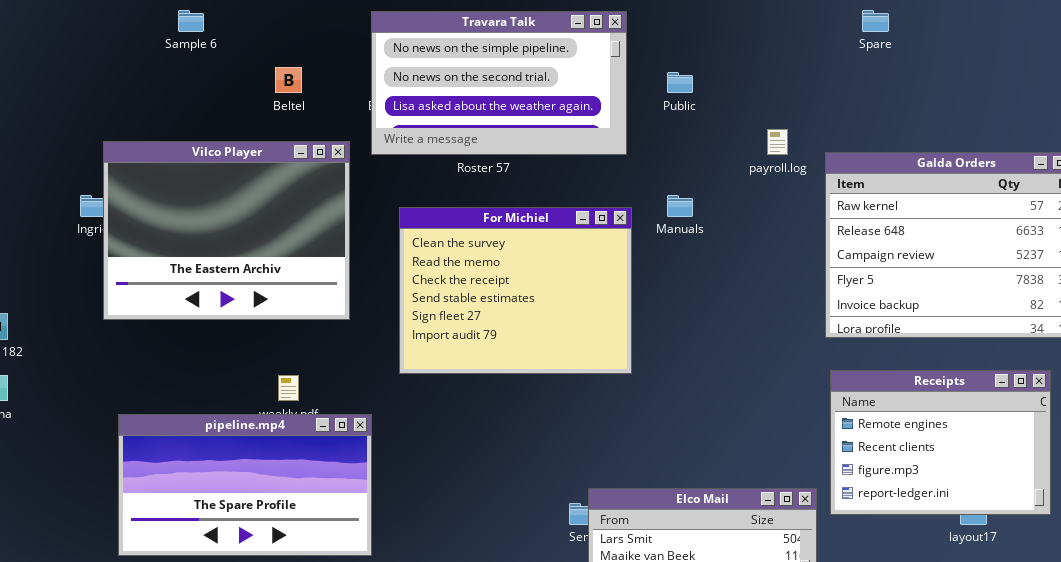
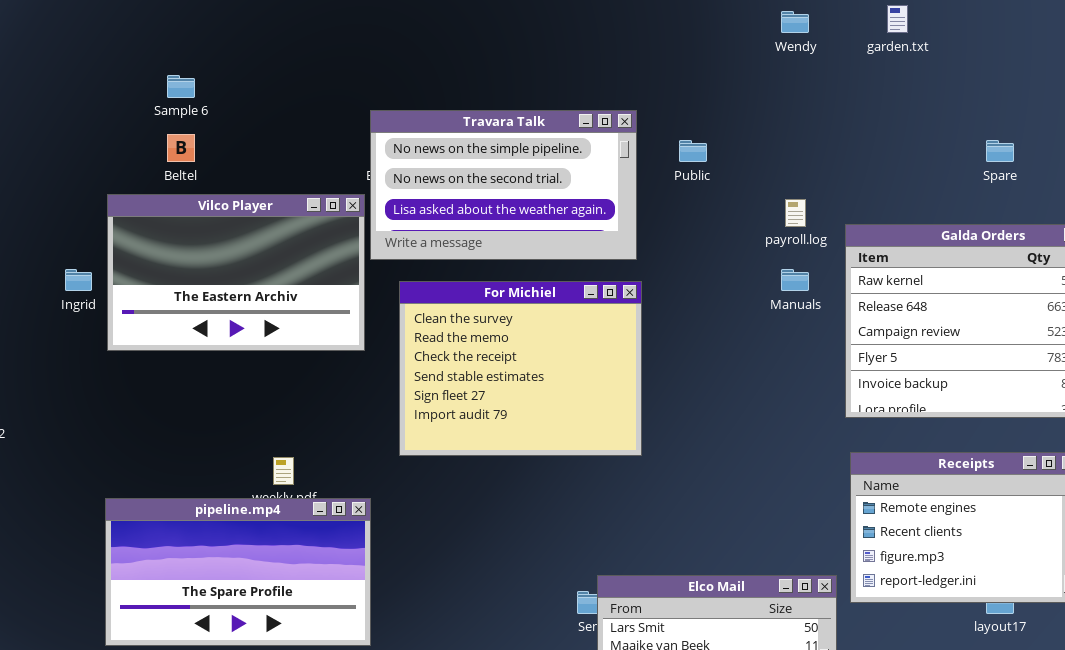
Spare: [862,10,889,32] -> [986,140,1014,162], moved
Travara Talk: [371,11,627,155] -> [370,110,637,260], moved
Beltel: [275,67,302,93] -> [167,134,195,162], moved
Vilco Player: [103,141,350,320] -> [107,194,365,351], moved, resized
Manuals: [667,195,693,217] -> [781,269,809,291], moved

